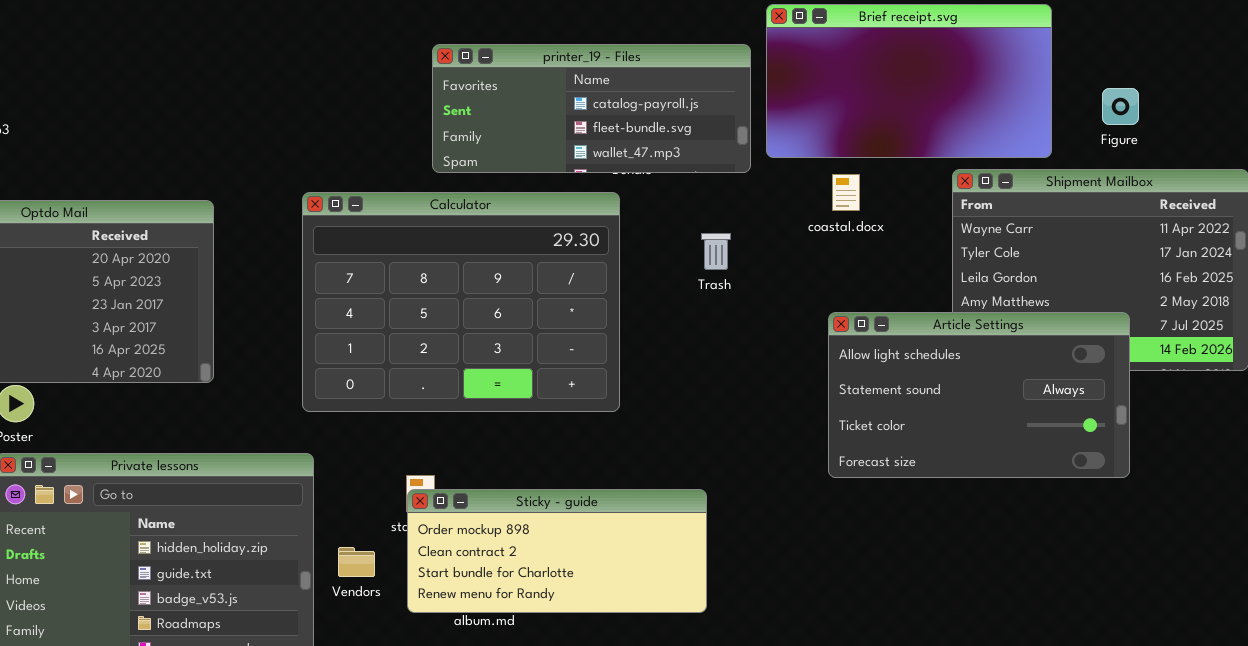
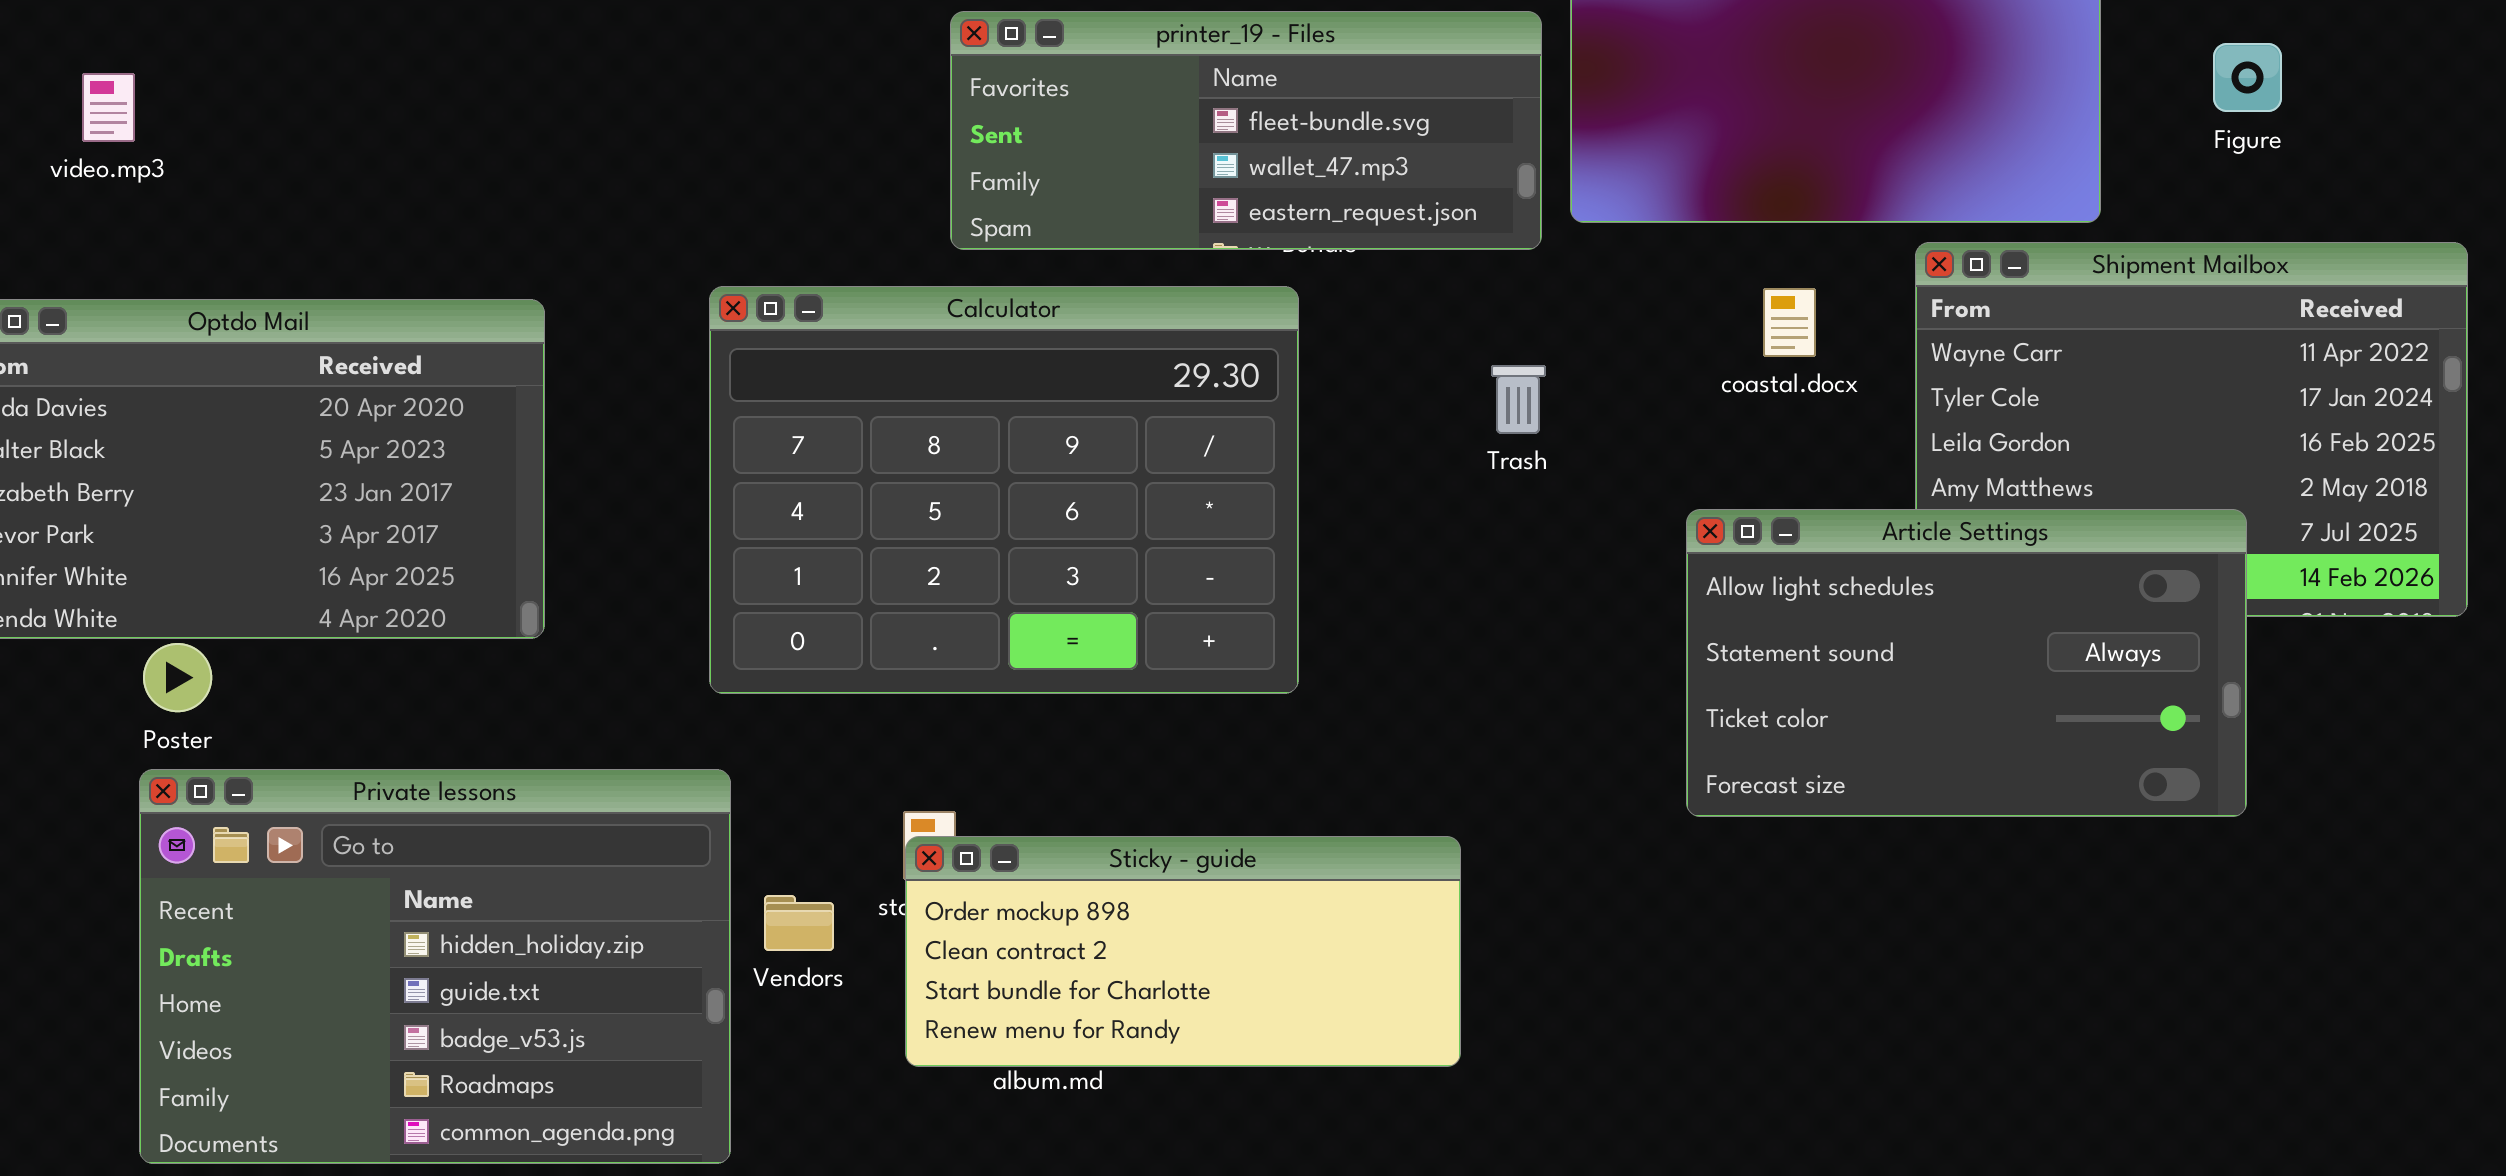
printer_19 - Files: [432,44,751,173] -> [950,11,1542,250], scrolled down 1 row
Figure: [1102,88,1139,125] -> [2213,43,2282,112], moved
coastal.docx: [832,174,860,211] -> [1763,288,1816,357], moved
Trash: [701,233,731,270] -> [1491,365,1546,434], moved
Vendors: [338,547,375,577] -> [764,895,834,951], moved

